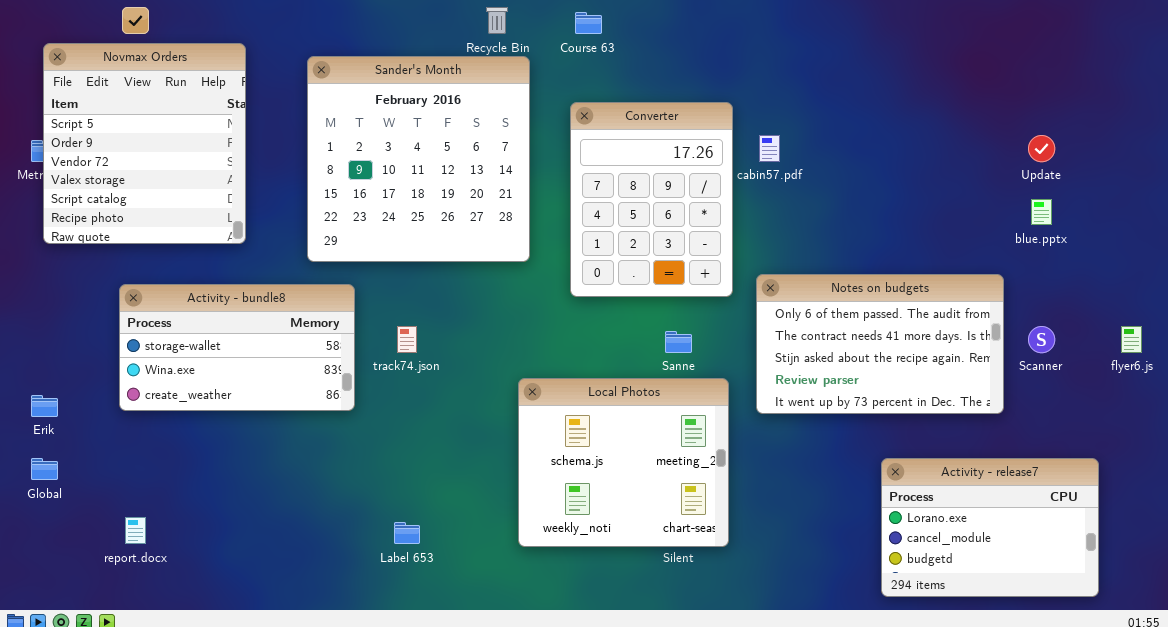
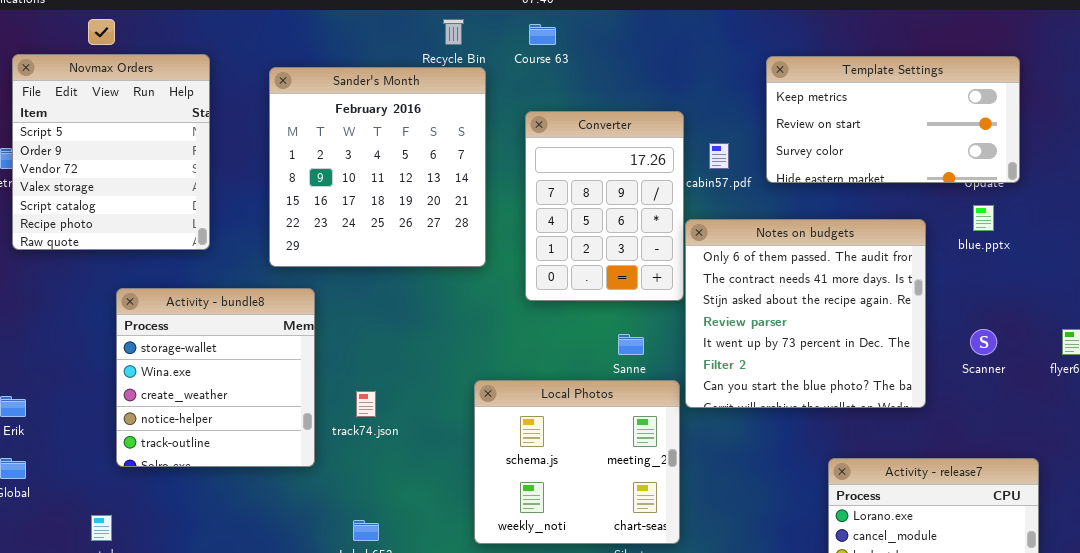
Template Settings: none -> [766,56,1020,183], opened
Notes on budgets: [756,274,1004,414] -> [685,219,926,408], moved, resized
Activity - bundle8: [119,284,355,411] -> [116,288,315,467], resized
track74.json: [397,326,417,353] -> [356,391,376,417], moved

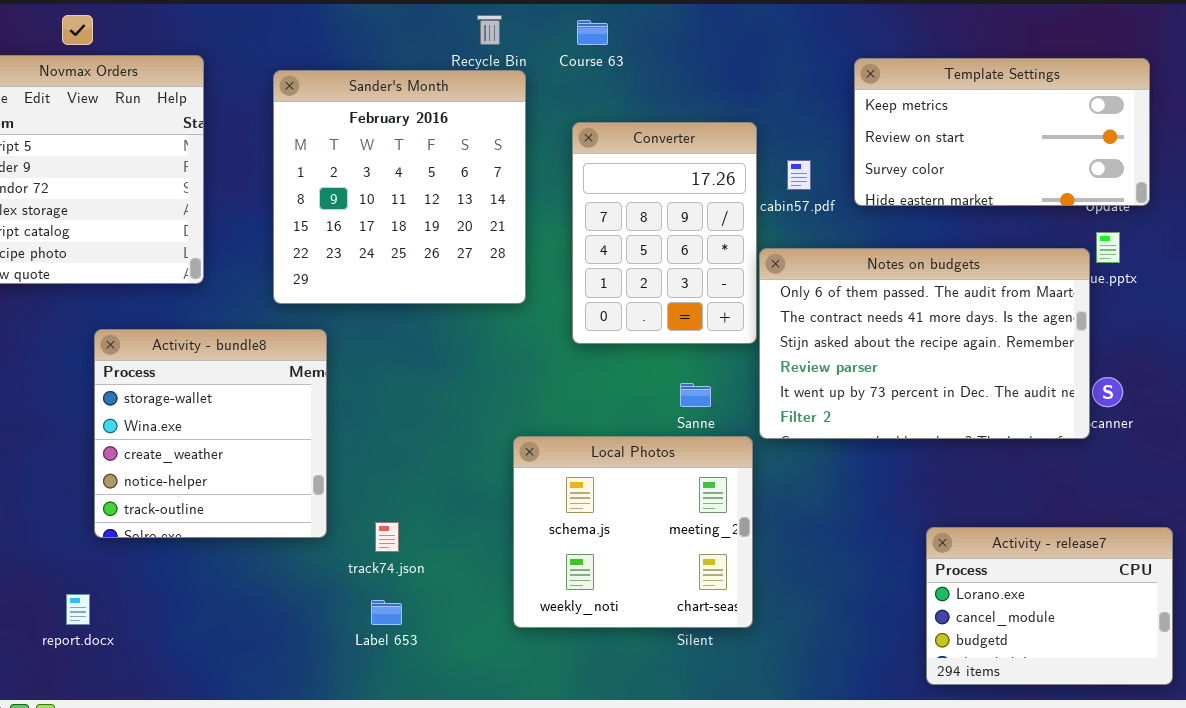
Notes on budgets: [685,219,926,408] -> [759,248,1090,439], resized
track74.json: [356,391,376,417] -> [375,522,399,552], moved

